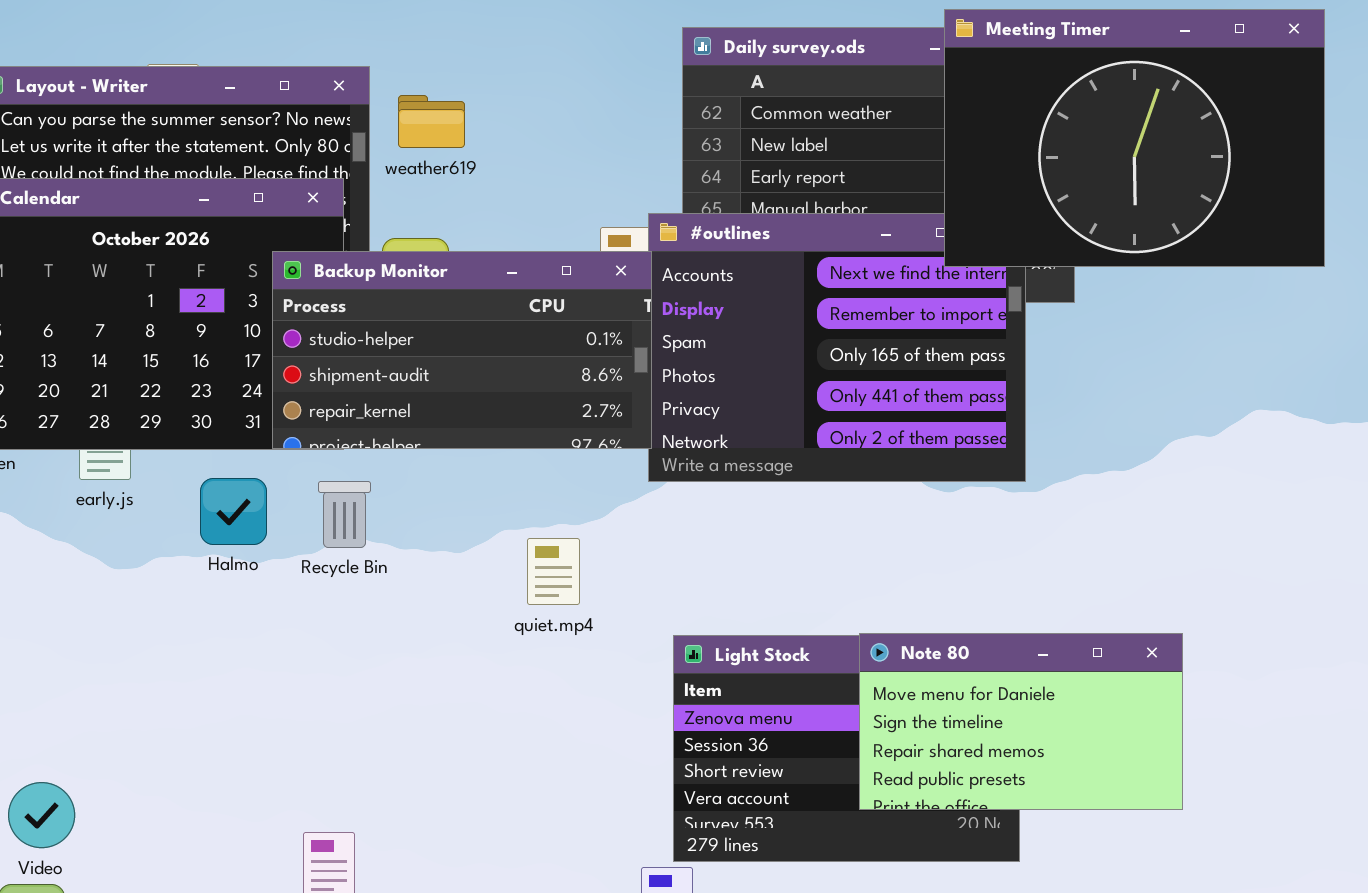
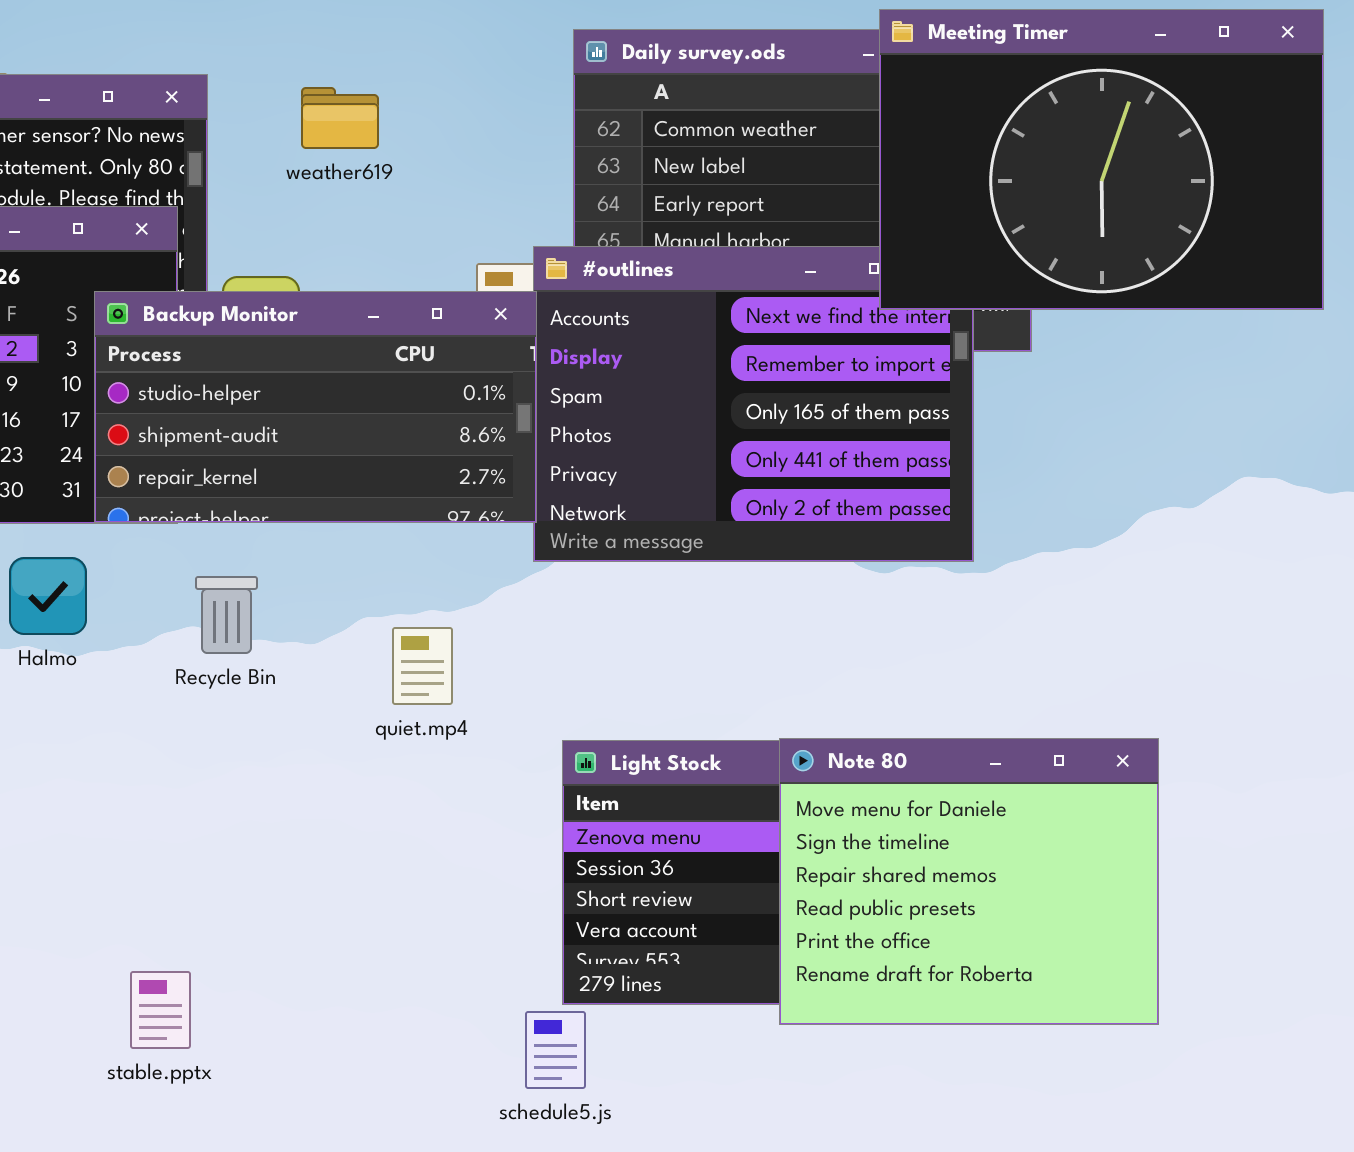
weather619: [398,95,465,148] -> [301,87,379,149], moved
Recycle Bin: [318,481,371,548] -> [195,576,258,654], moved
Note 80: [859,633,1183,810] -> [779,738,1159,1025], resized

